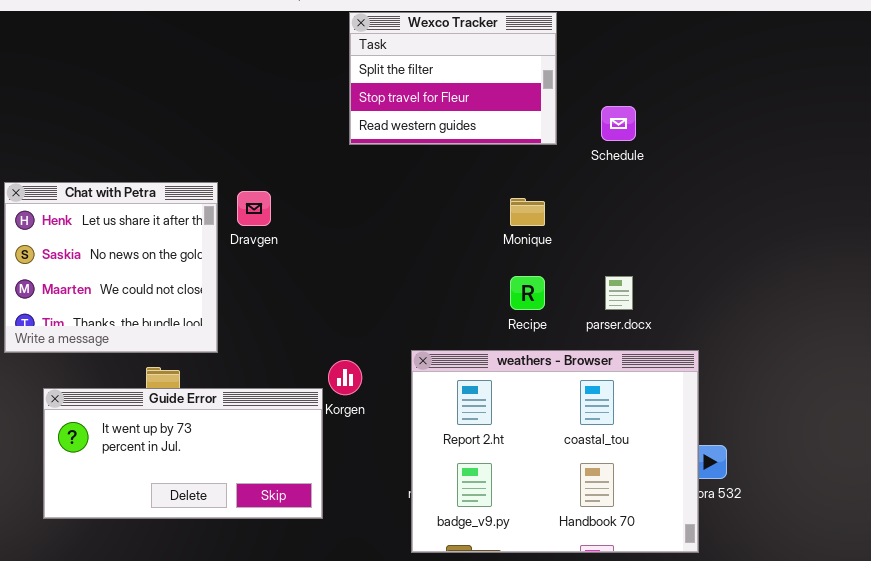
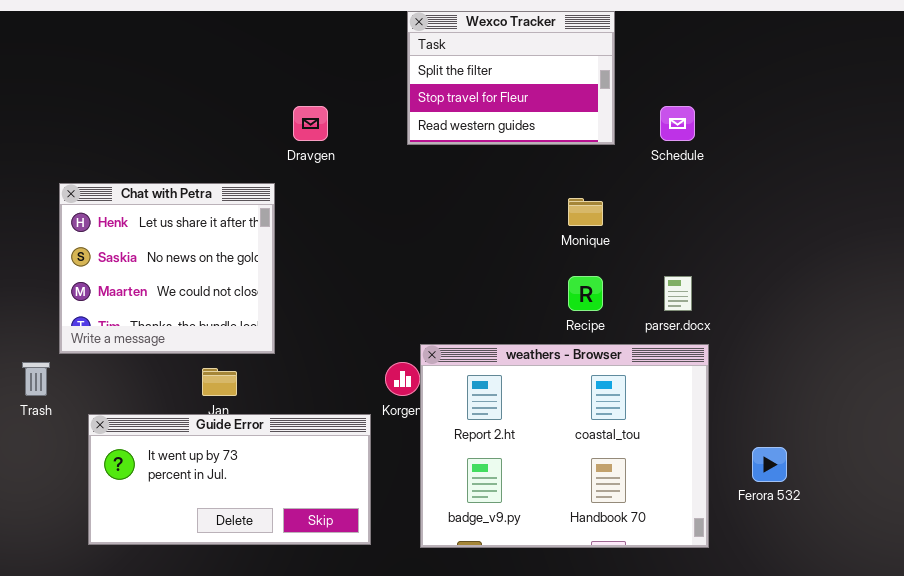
Dravgen: [237,191,271,226] -> [293,106,328,141], moved
weathers - Browser: [411,350,699,553] -> [420,344,709,548], moved
Guide Error: [43,388,323,519] -> [88,414,371,545], moved

